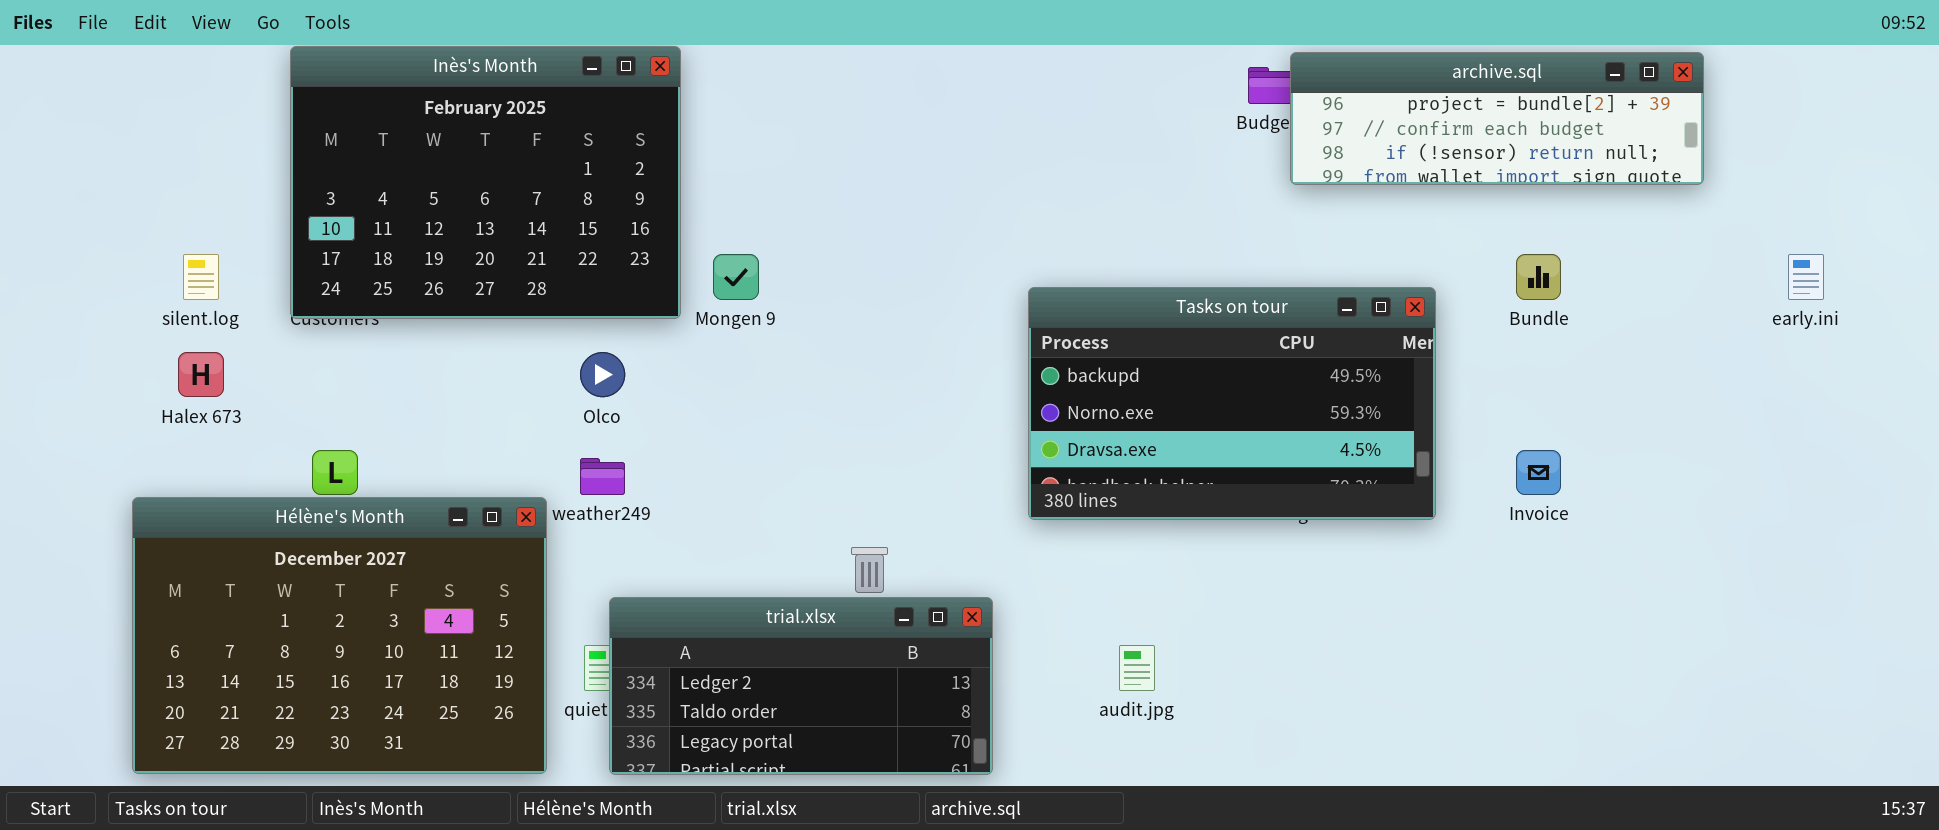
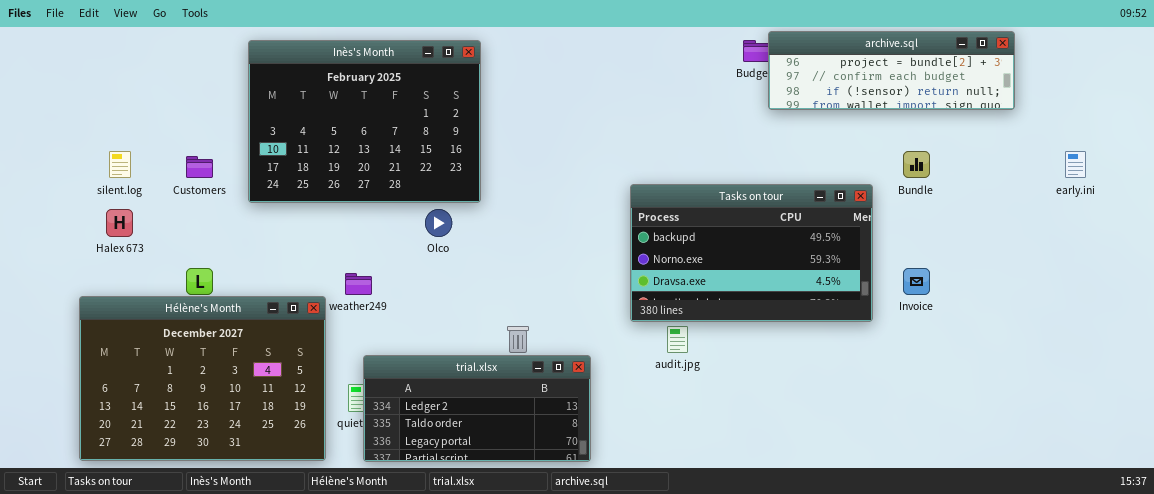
Inès's Month: [290,46,681,319] -> [248,40,481,203], moved
Tasks on tour: [1028,287,1436,520] -> [630,184,873,322], moved
Olco: [580,352,625,397] -> [425,209,452,237], moved
audit.jpg: [1119,645,1155,691] -> [667,326,688,353], moved

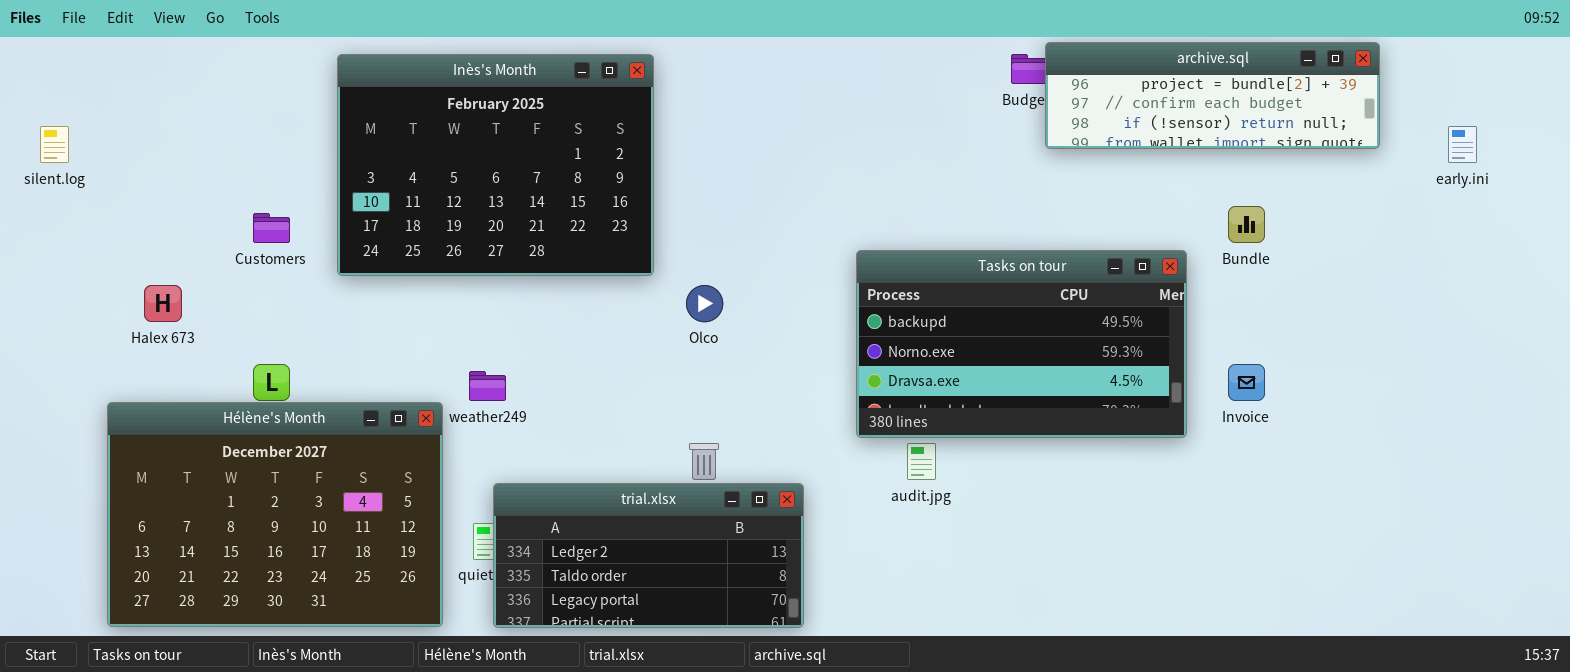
silent.log: [109,151,131,178] -> [40,126,69,163], moved
early.ini: [1065,151,1086,178] -> [1448,126,1477,163], moved
Olco: [425,209,452,237] -> [686,285,723,322], moved

